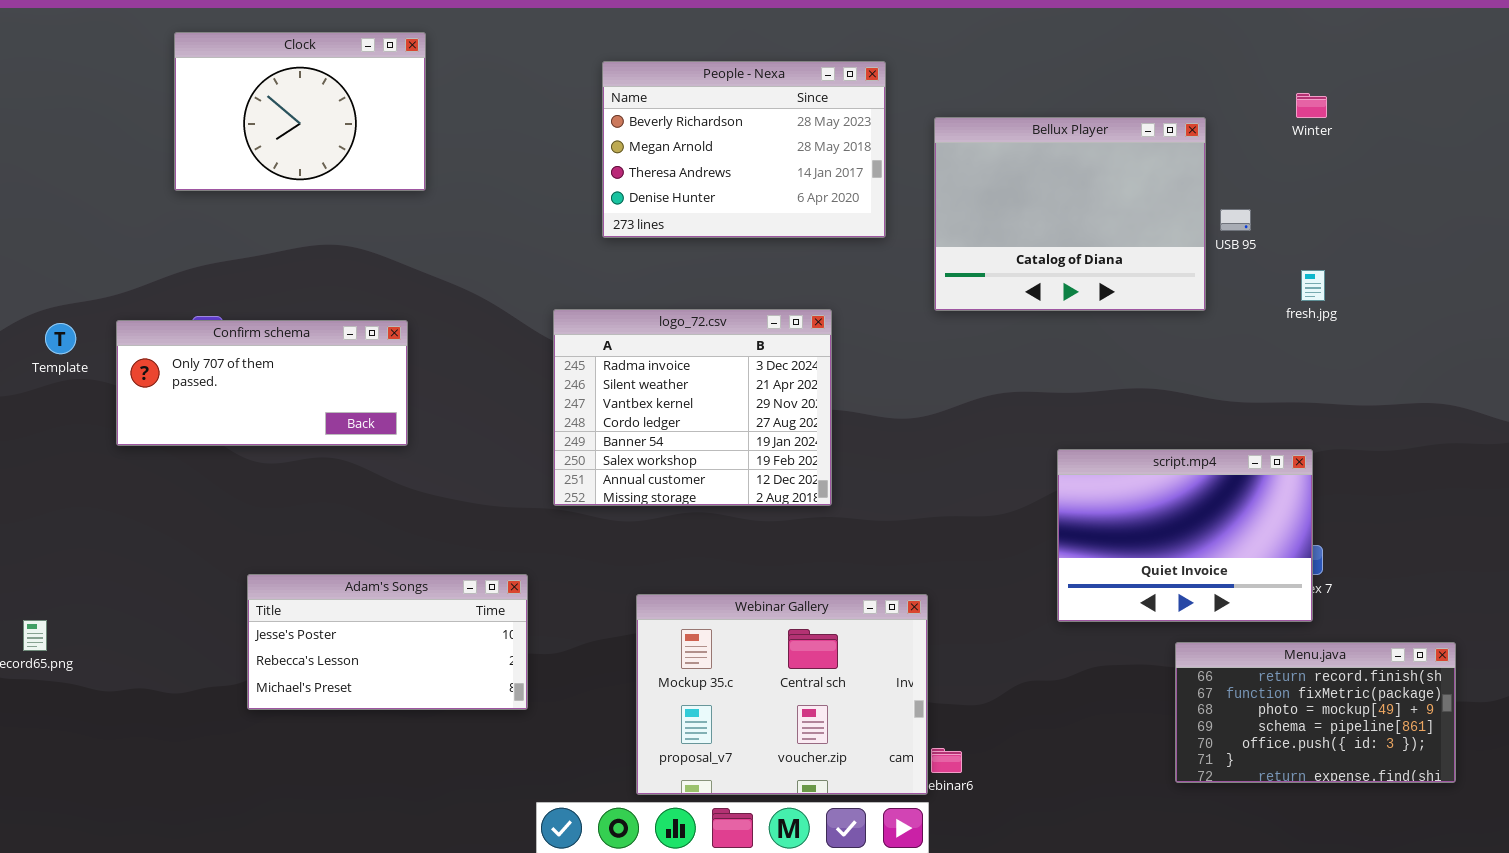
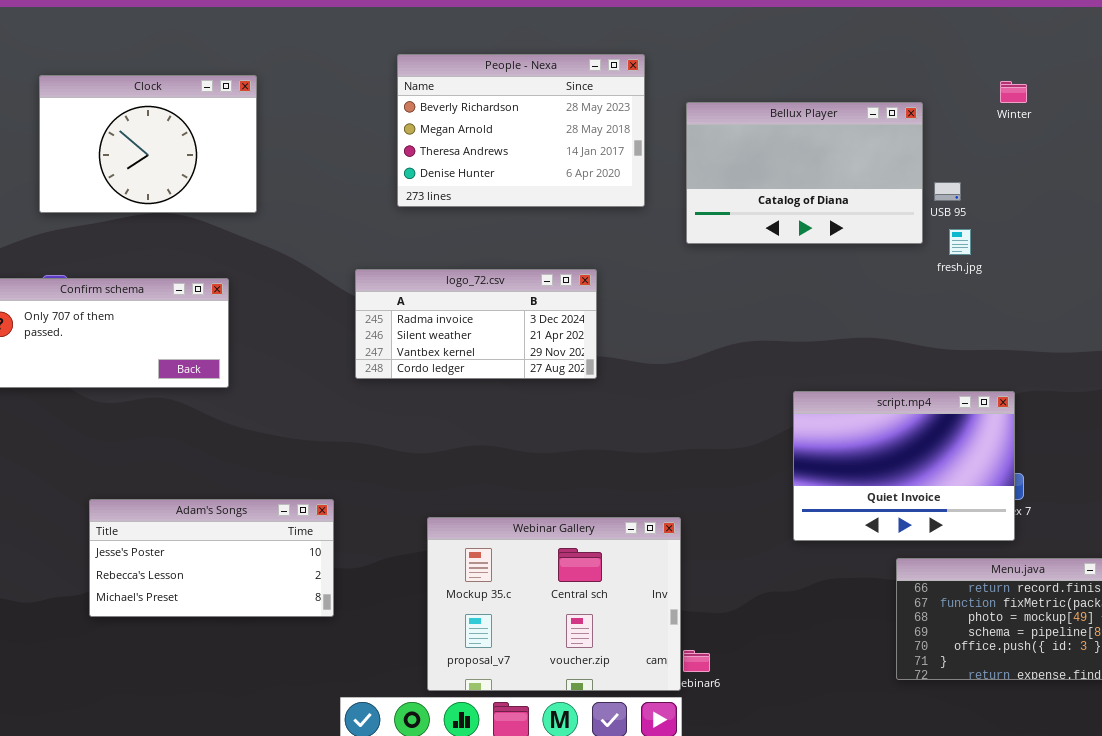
Clock: [174,32,426,191] -> [39,75,257,213], moved
Bellux Player: [934,117,1206,311] -> [686,102,923,244], resized
fresh.jpg: [1301,270,1325,301] -> [949,229,971,255], moved
logo_72.csv: [553,309,832,506] -> [355,269,597,379], resized

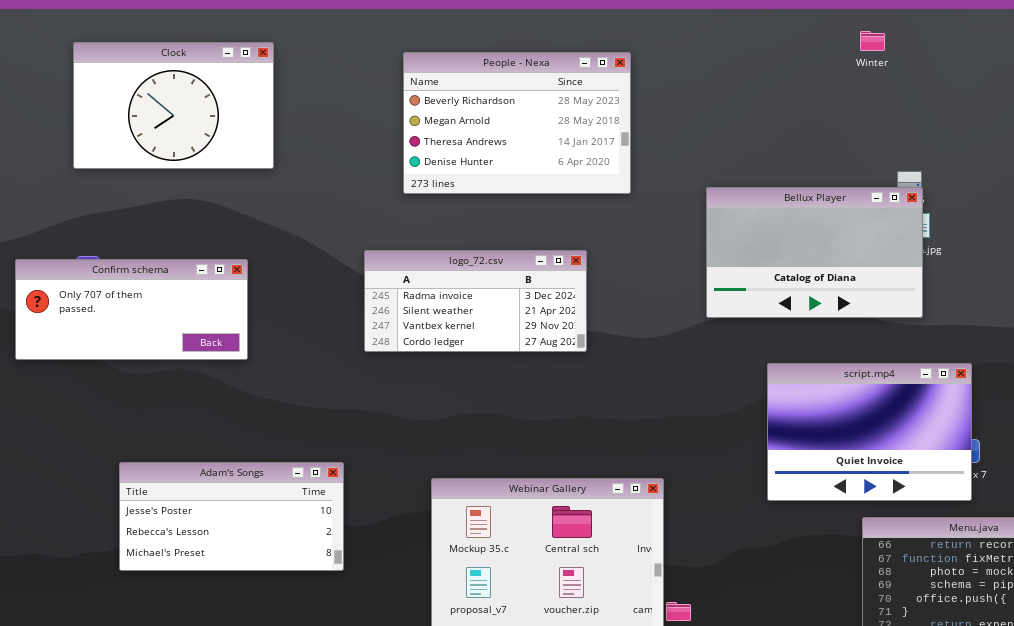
Clock: [39,75,257,213] -> [73,42,274,169], moved
Winter: [1000,81,1027,103] -> [860,31,885,51], moved
Bellux Player: [686,102,923,244] -> [706,187,923,318], moved

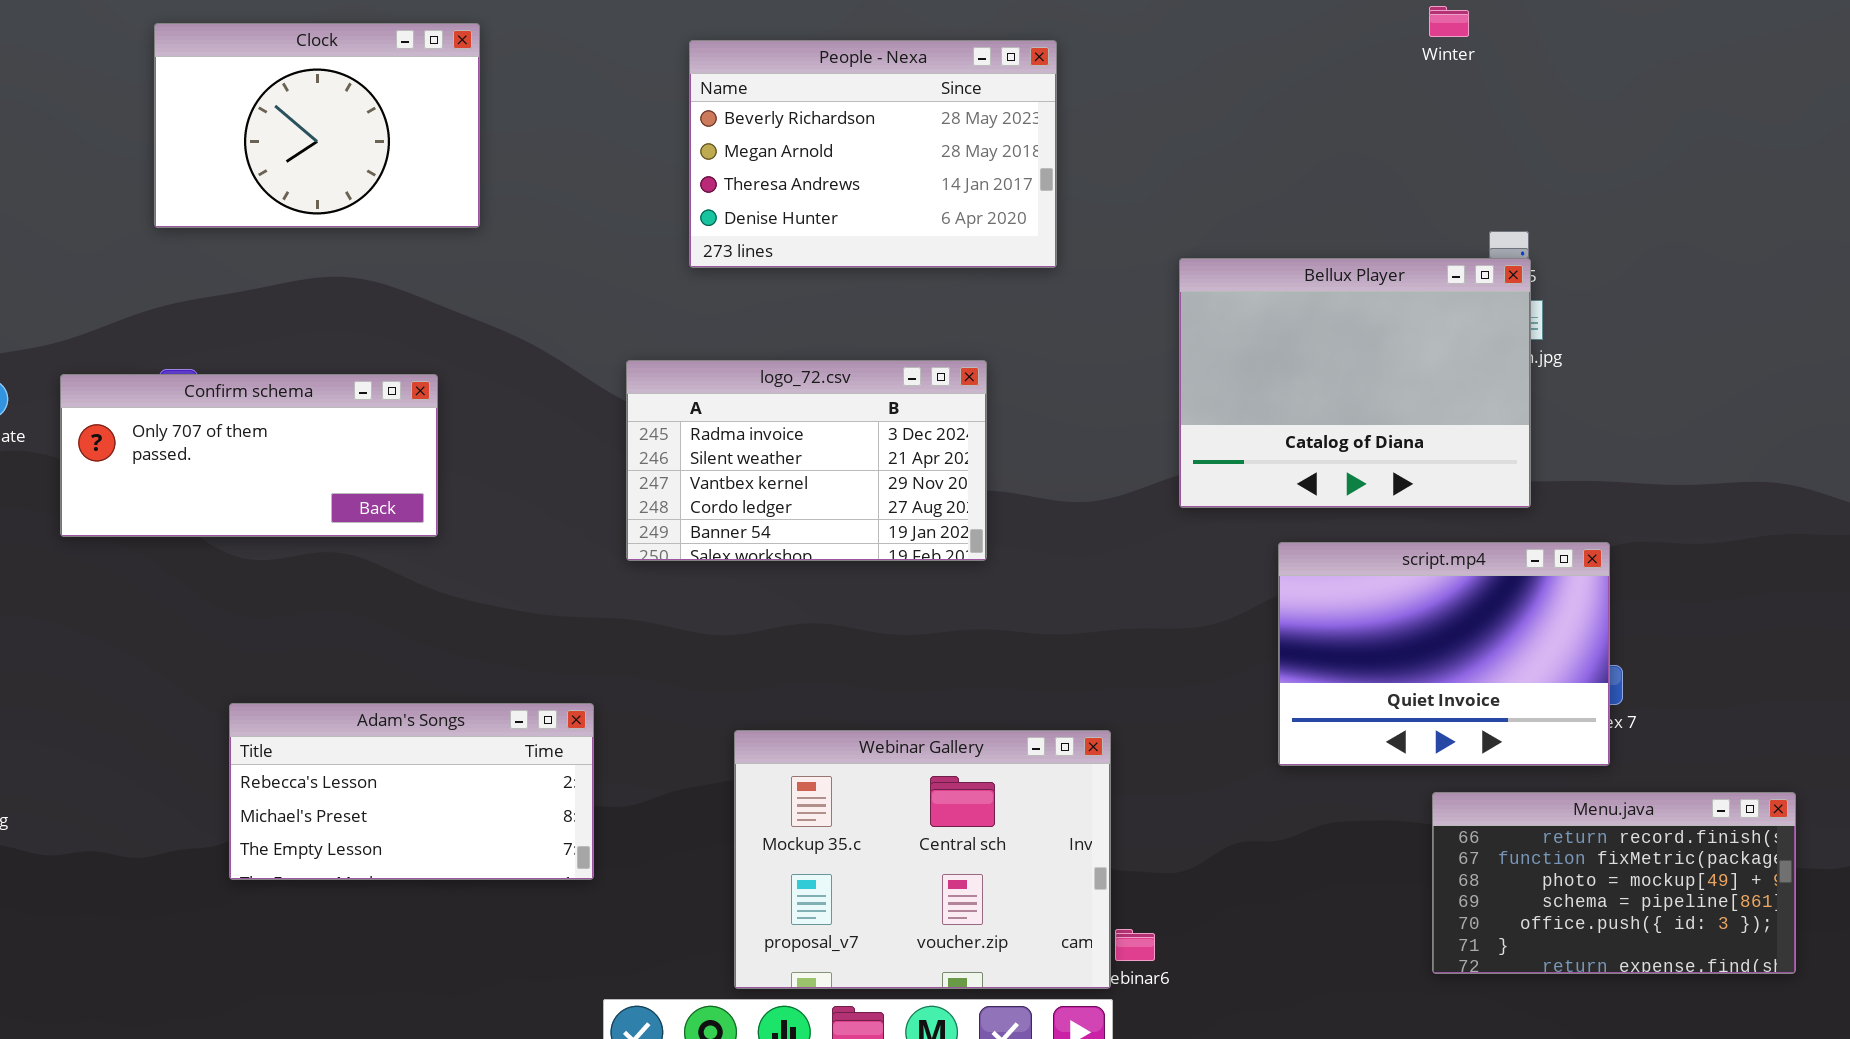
Bellux Player: [706,187,923,318] -> [1179,258,1531,508], resized
logo_72.csv: [364,250,587,352] -> [626,360,987,561], resized
Adam's Songs: [119,462,344,571] -> [229,703,594,880], scrolled down 1 row

